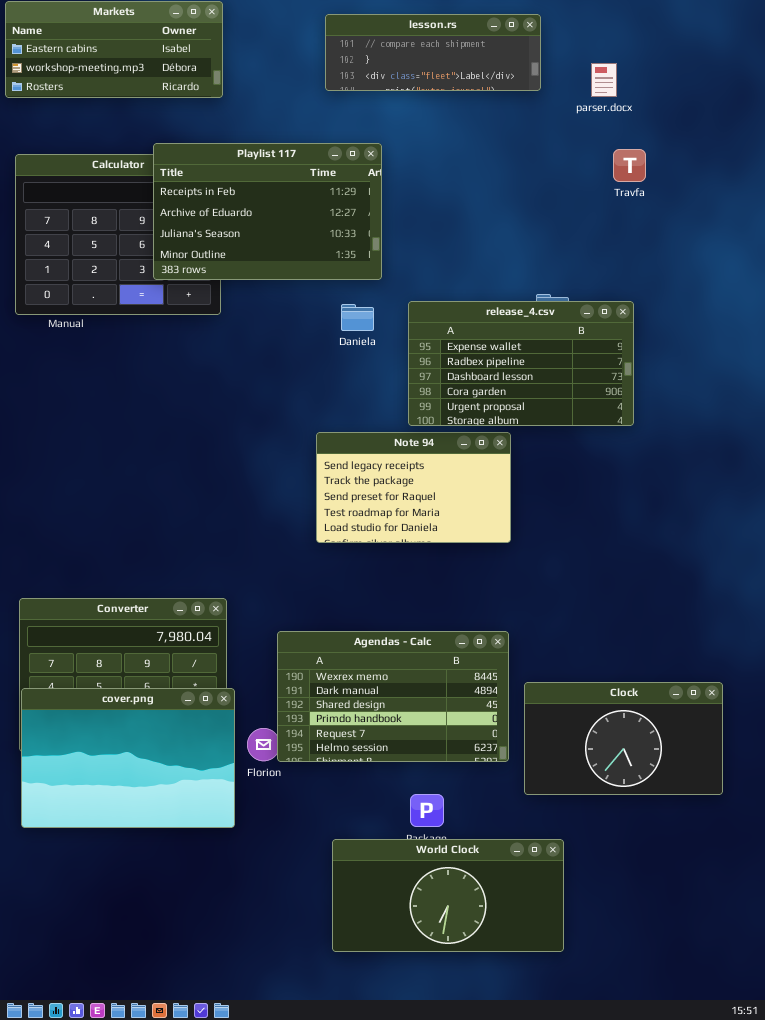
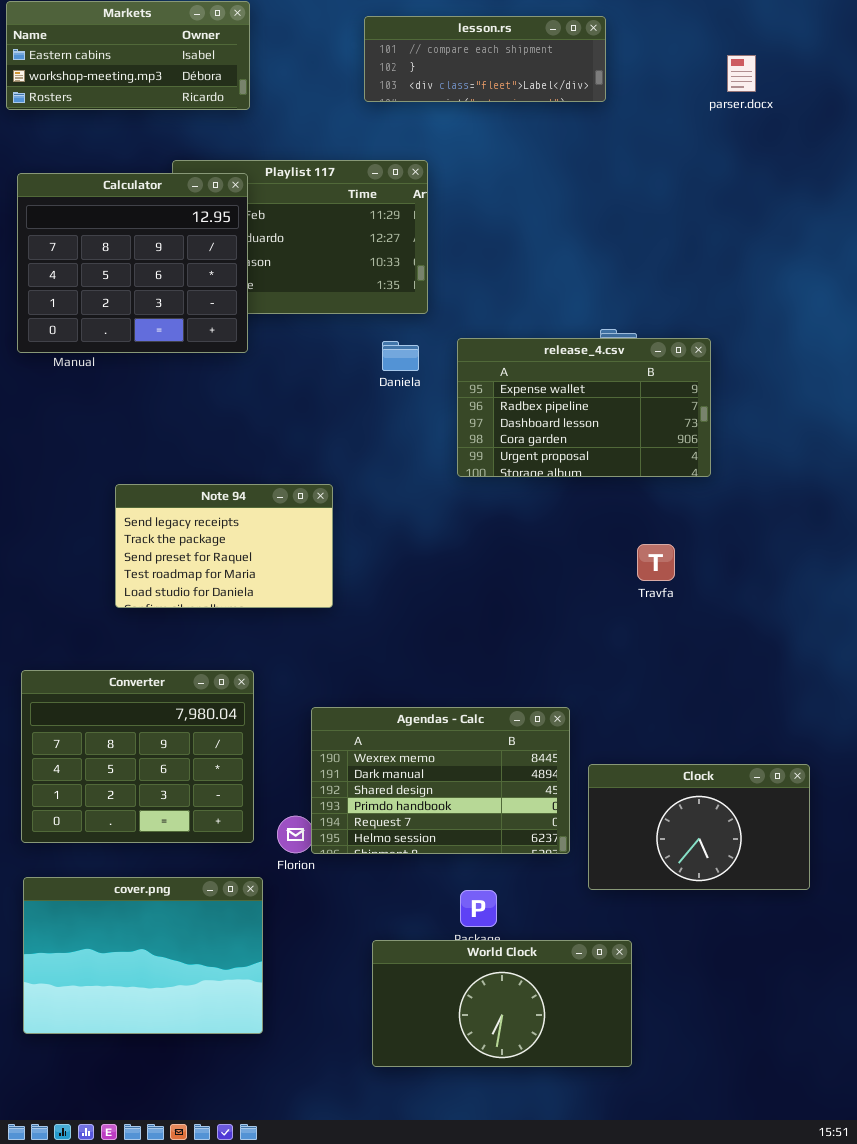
parser.docx: [591,63,617,97] -> [727,55,756,92], moved
Travfa: [613,149,646,182] -> [637,544,675,581], moved
Calculator: [15,154,221,315] -> [17,173,248,353], raised
Note 94: [316,432,511,543] -> [115,484,333,608], moved
cover.png: [21,688,235,828] -> [23,877,263,1034], moved

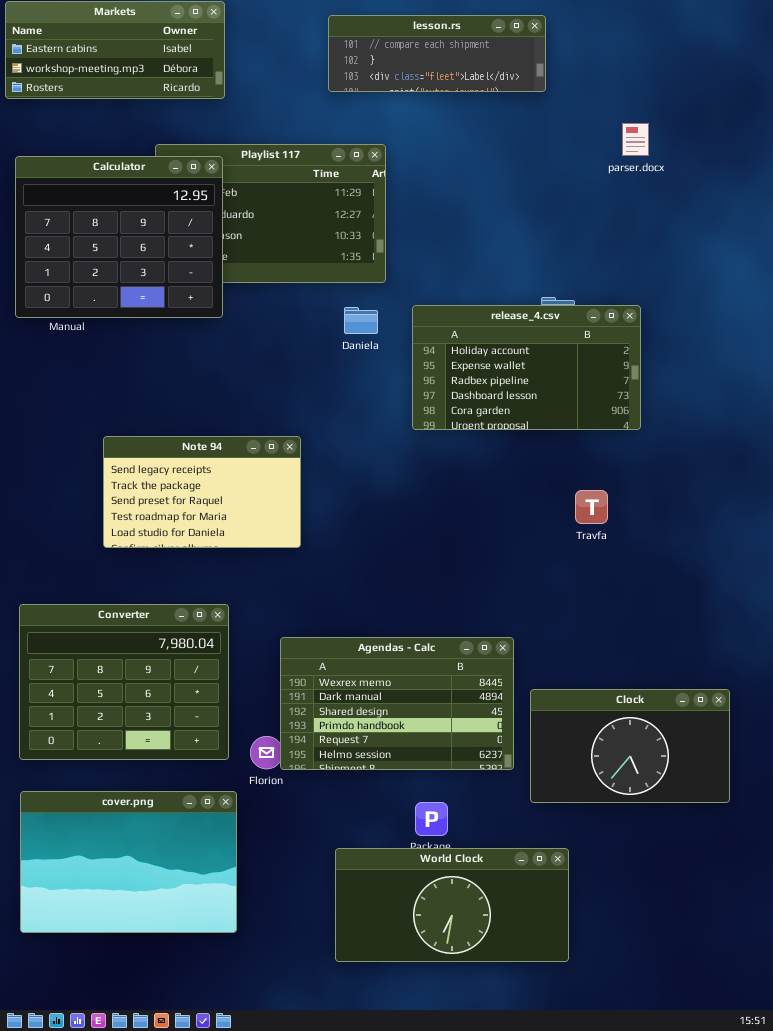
parser.docx: [727,55,756,92] -> [622,123,649,156], moved
release_4.csv: [457,338,711,477] -> [412,305,641,430], scrolled up 1 row

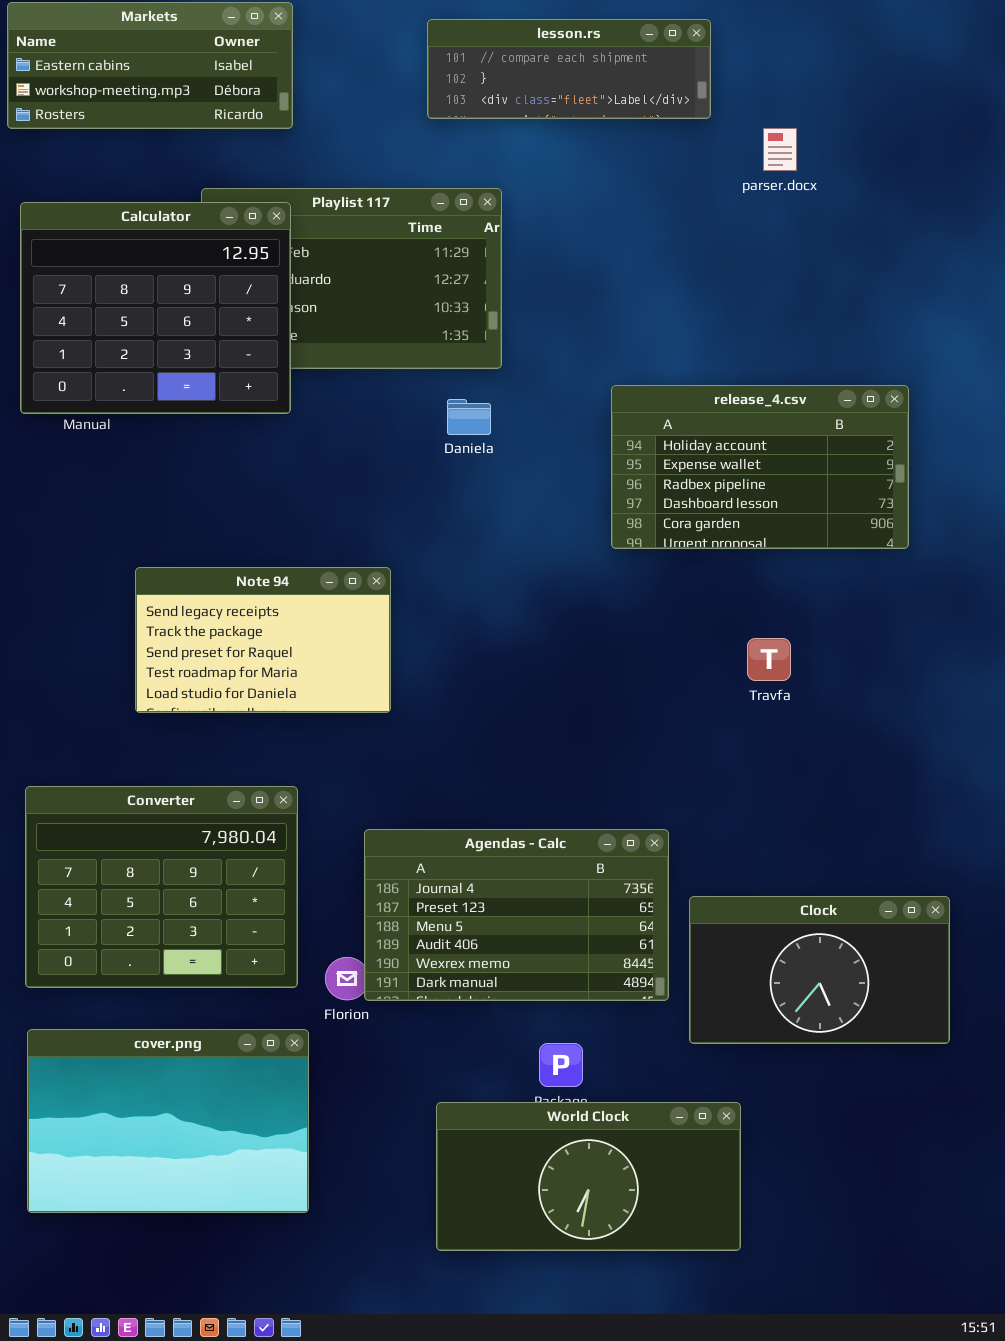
parser.docx: [622,123,649,156] -> [763,128,797,171], moved
release_4.csv: [412,305,641,430] -> [611,385,909,549], moved
Agendas - Calc: [280,637,514,770] -> [364,829,669,1001], scrolled up 4 rows

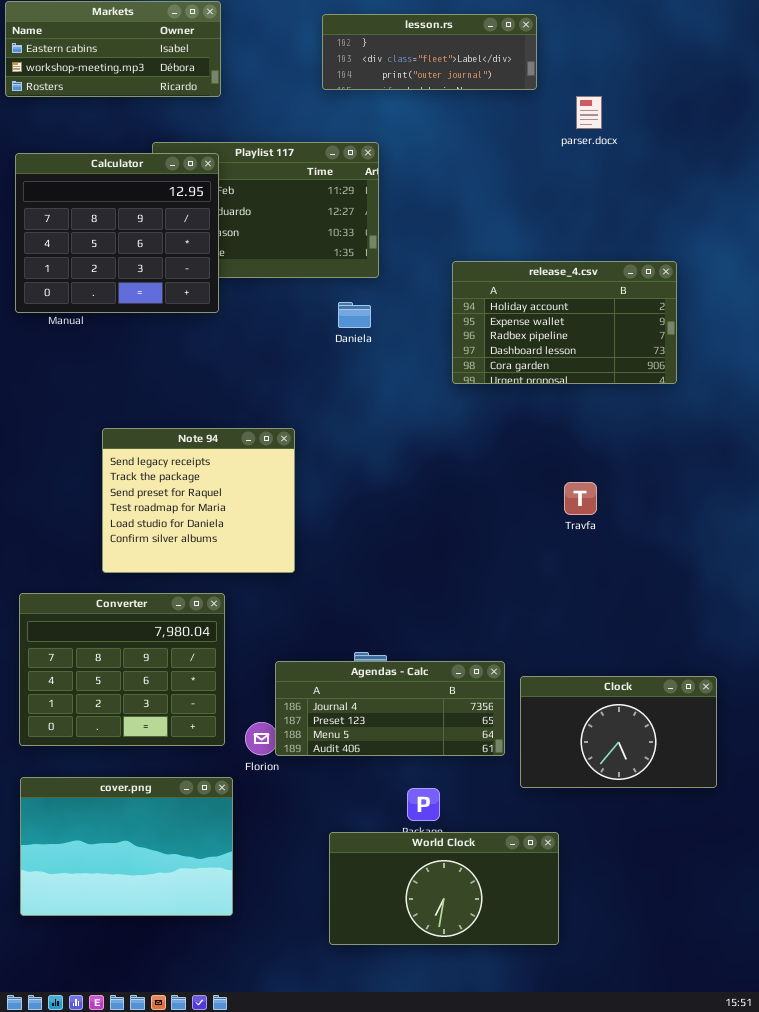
lesson.rs: [427,19,711,119] -> [322,14,537,90], scrolled down 1 row
release_4.csv: [611,385,909,549] -> [452,261,677,384], moved
Note 94: [135,567,391,713] -> [102,428,295,573], resized
Agendas - Calc: [364,829,669,1001] -> [275,661,505,756], resized

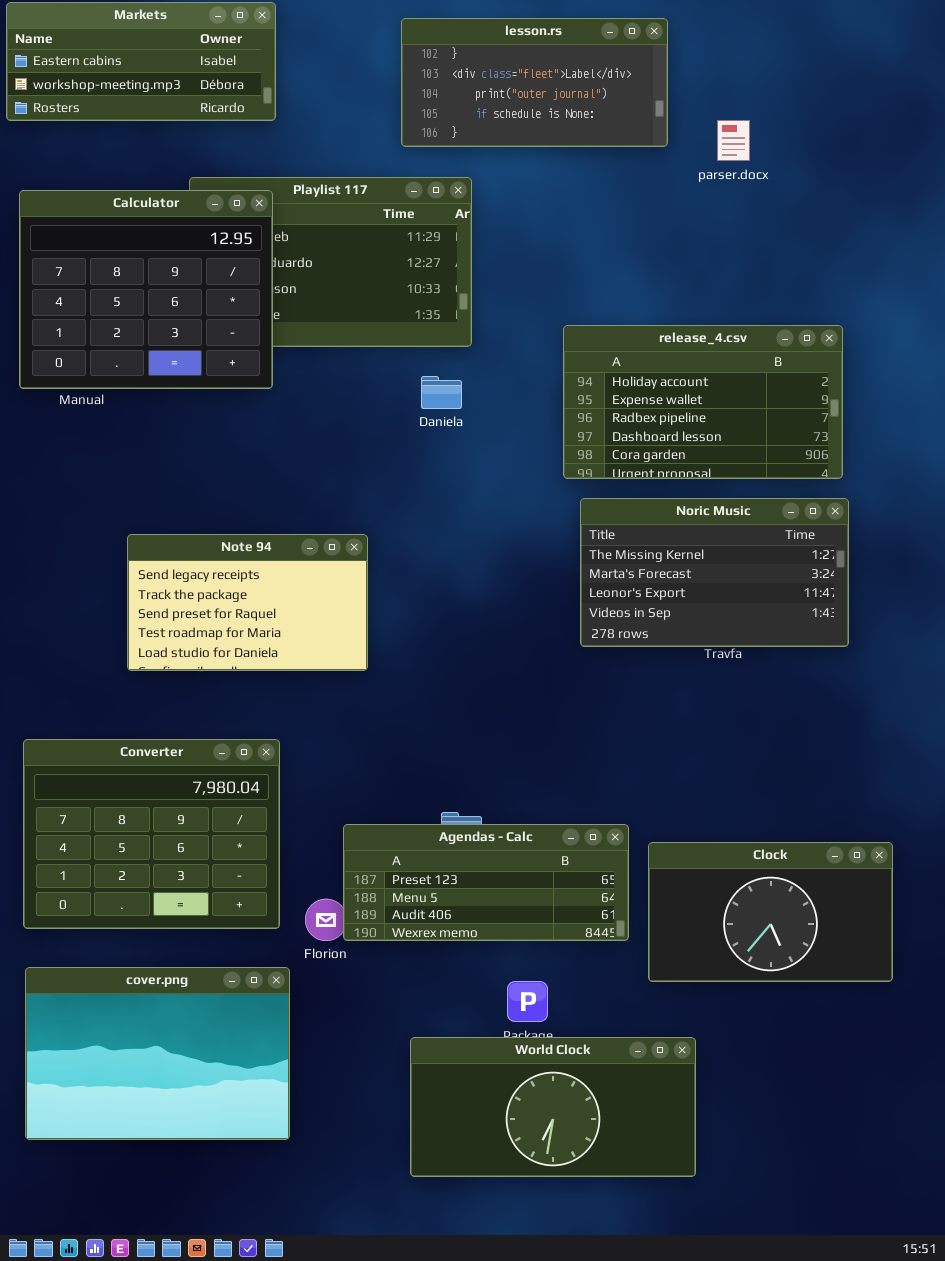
lesson.rs: [322,14,537,90] -> [401,18,668,147], resized
Noric Music: none -> [580,498,849,647], opened
Note 94: [102,428,295,573] -> [127,534,368,671], resized
Agendas - Calc: [275,661,505,756] -> [343,824,629,941], scrolled down 1 row

